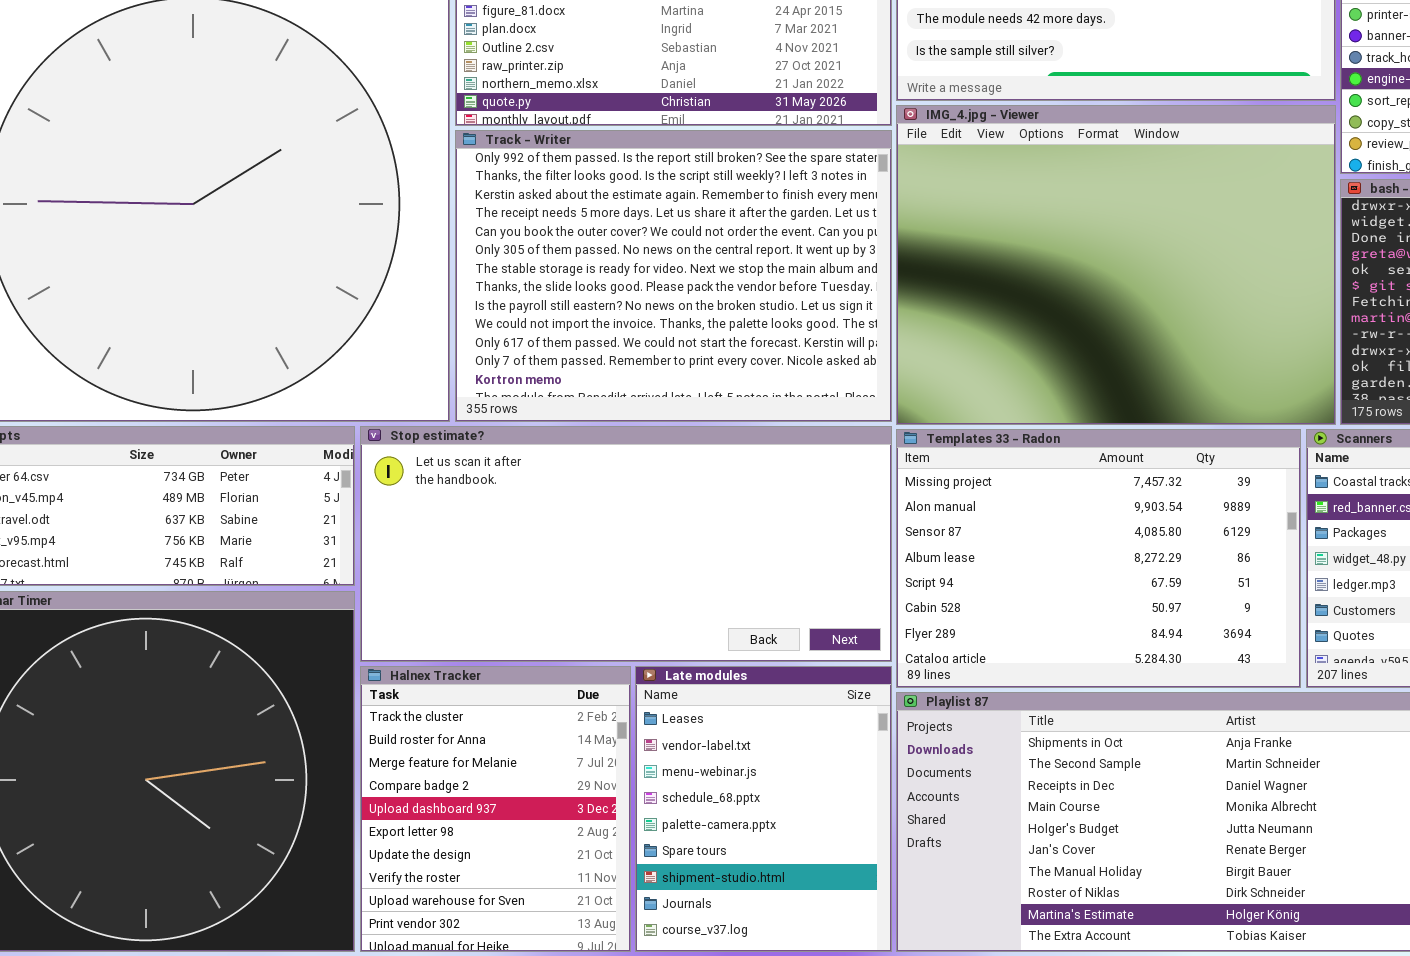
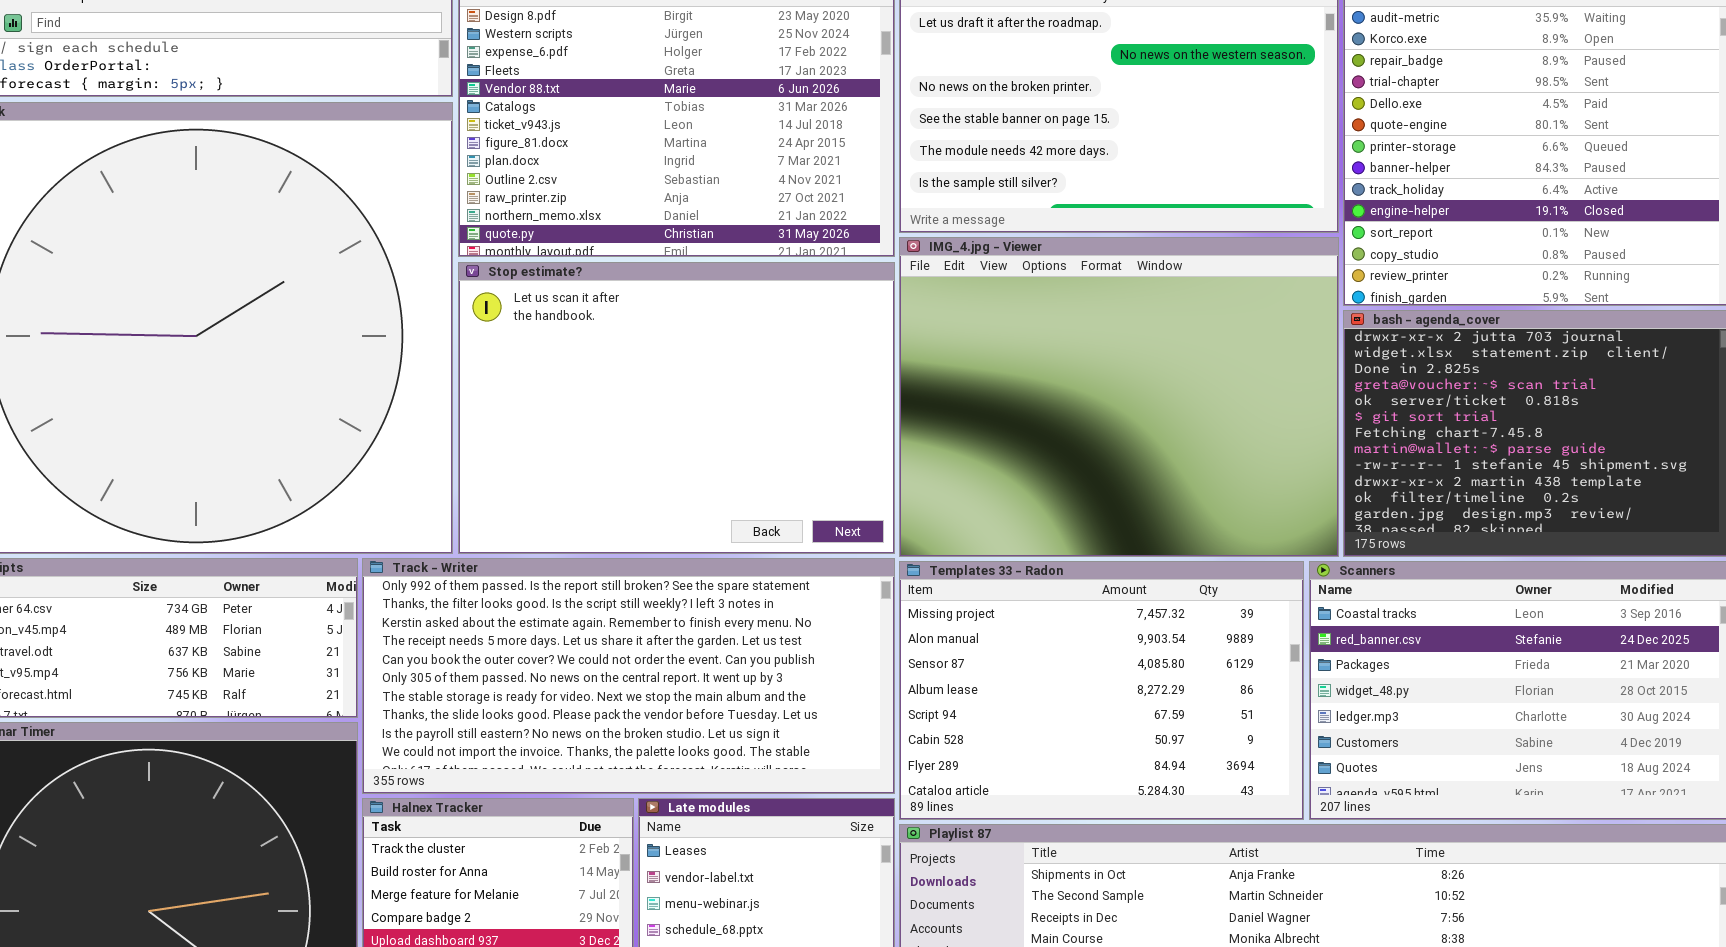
Track - Writer: [455,130,892,422] -> [362,558,895,794], moved, resized
Stop estimate?: [360,426,892,662] -> [458,262,895,554], moved, resized

